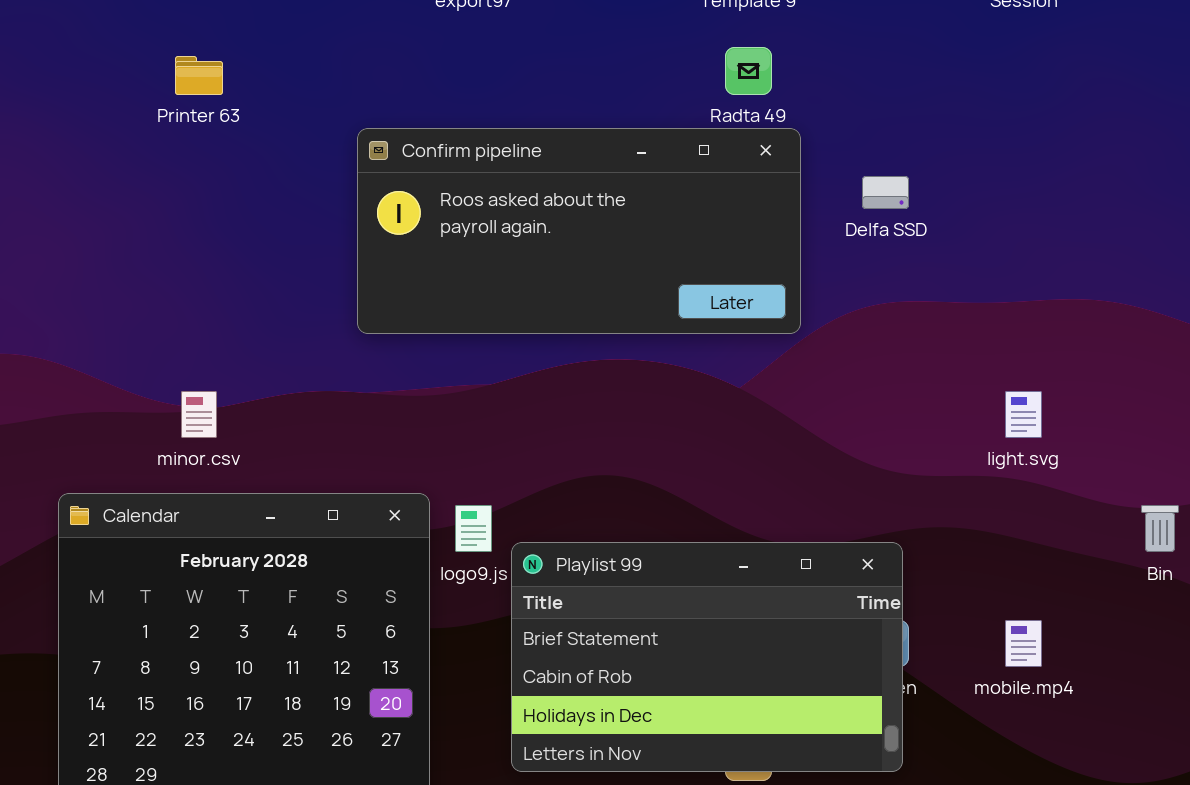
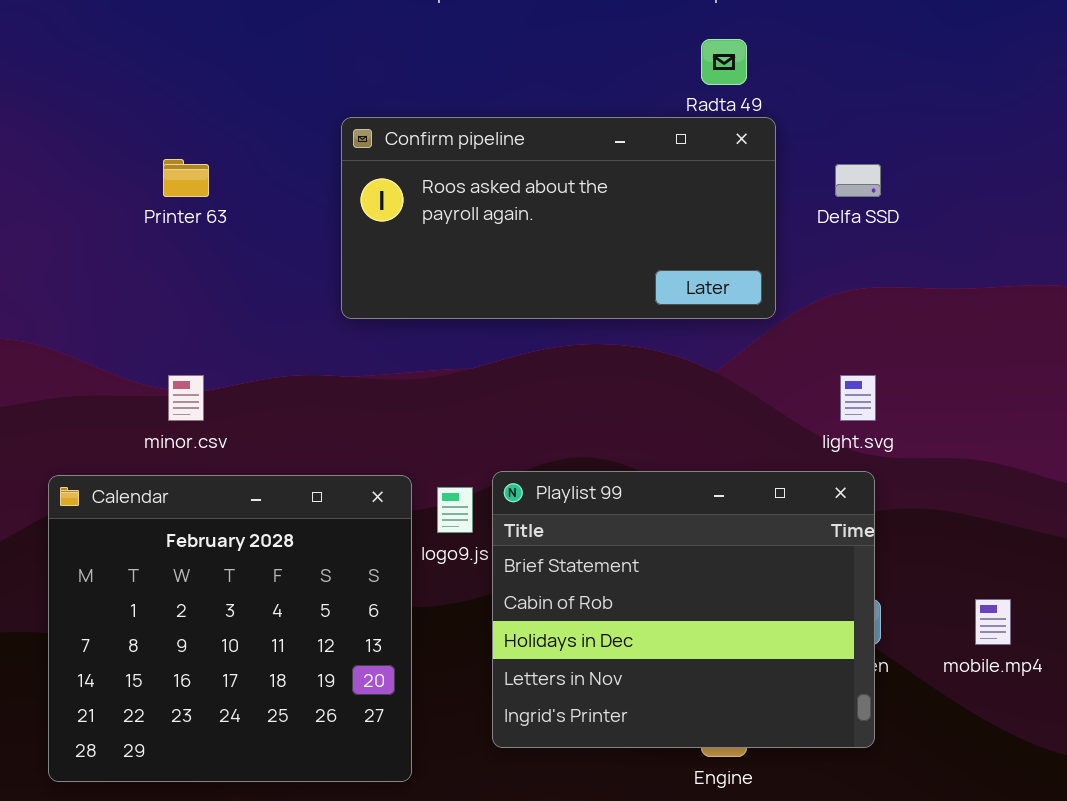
Printer 63: [175,56,223,95] -> [163,159,209,197], moved
light.svg: [1005,391,1042,438] -> [840,375,876,421], moved
Playlist 99: [511,542,903,772] -> [492,471,875,748], resized

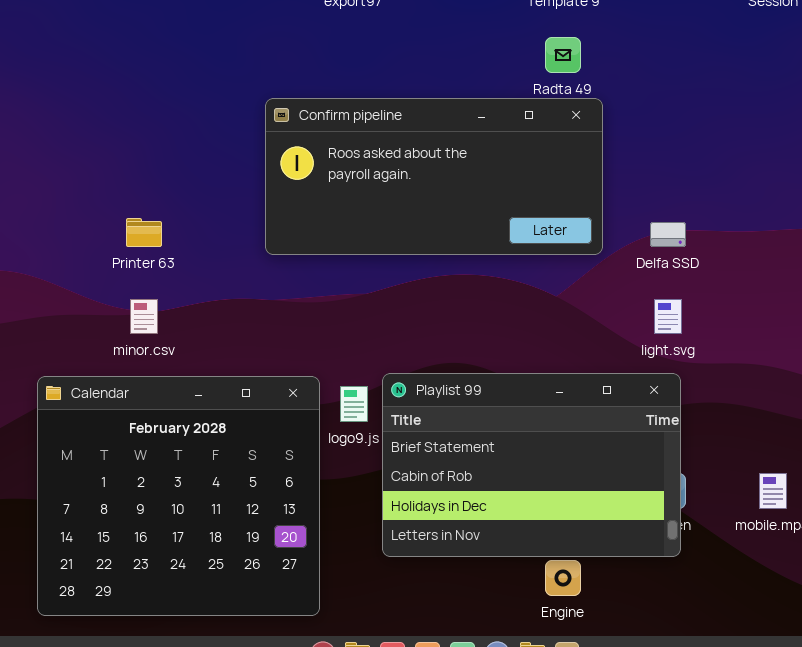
Printer 63: [163,159,209,197] -> [126,218,162,247], moved
Delfa SSD: [835,164,881,197] -> [650,222,686,247], moved
Playlist 99: [492,471,875,748] -> [382,373,681,557], resized

